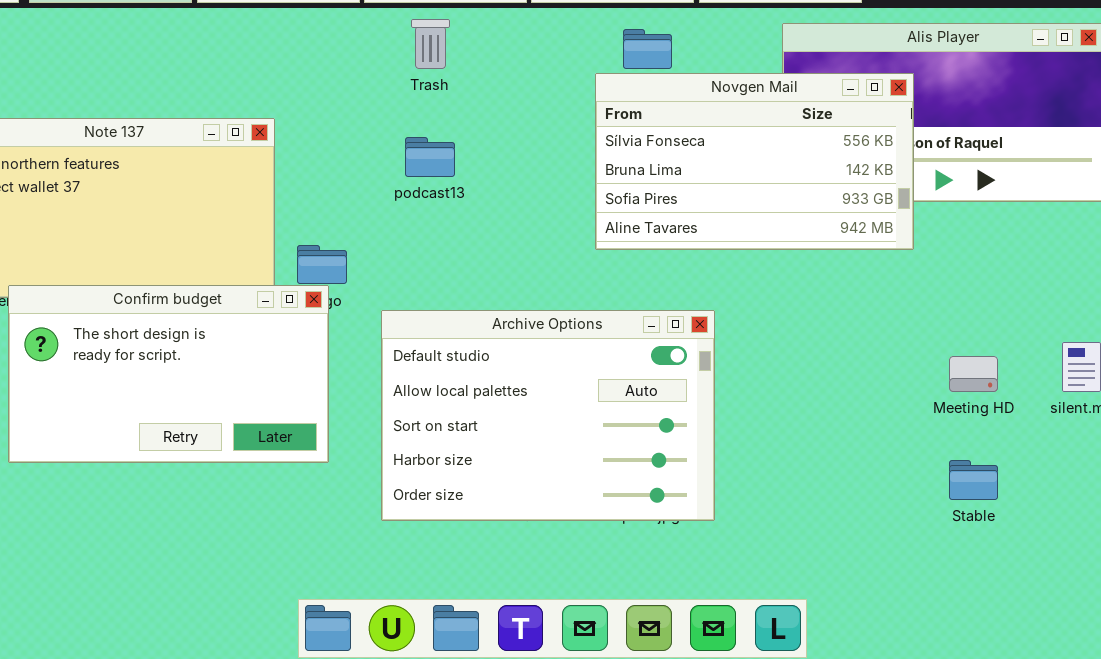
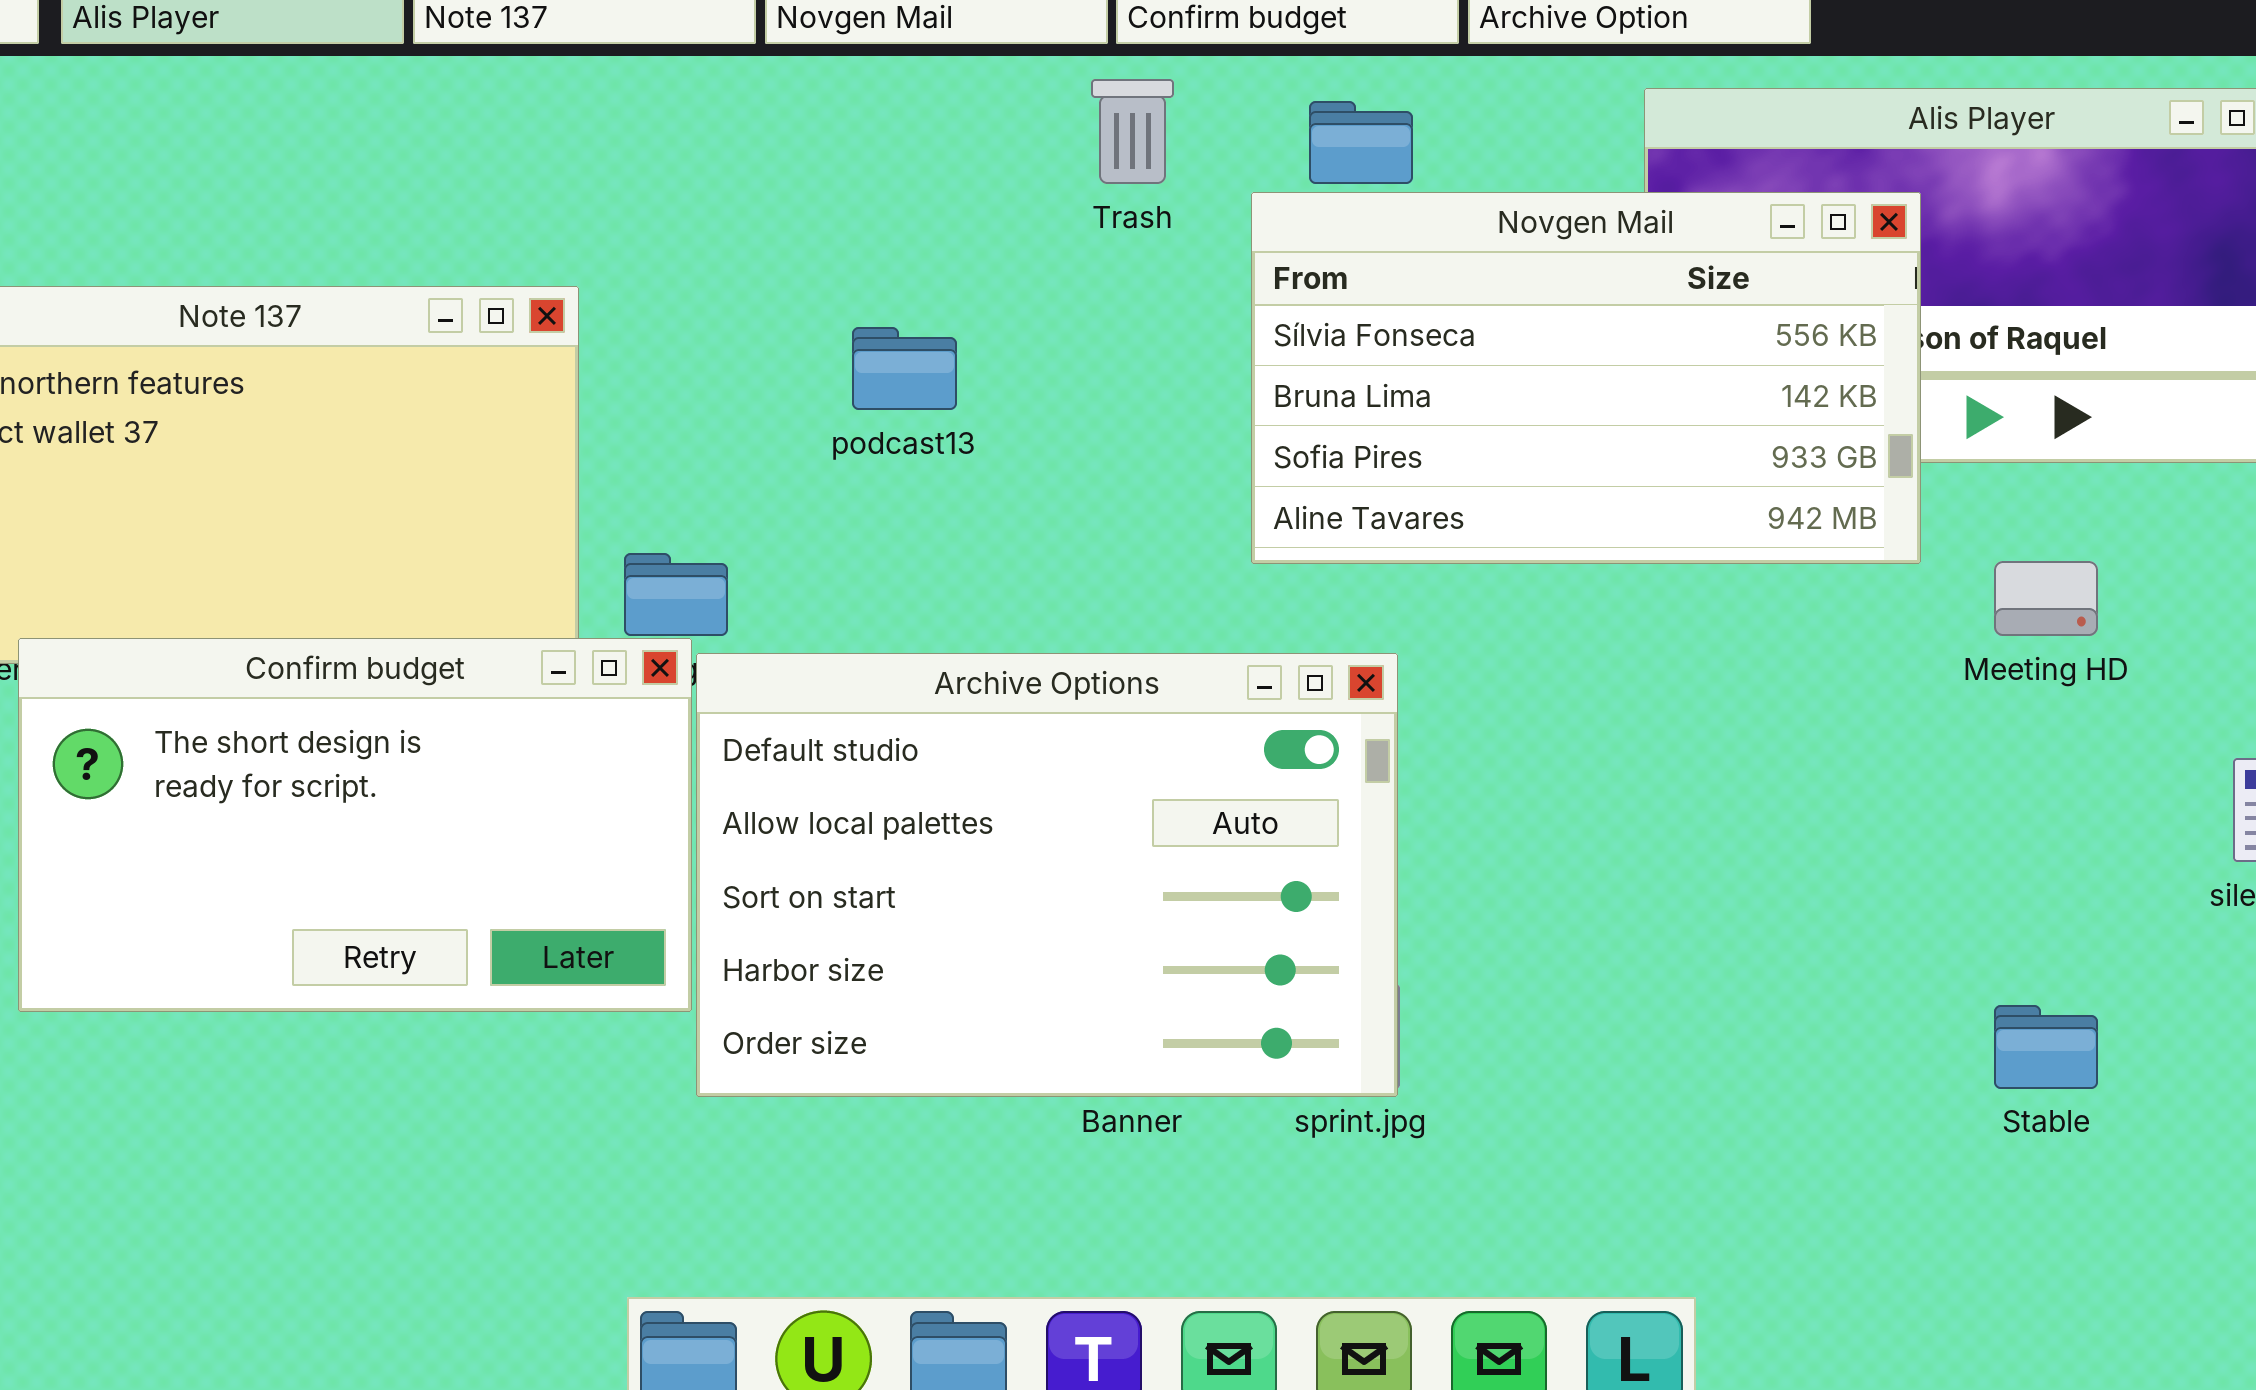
Trash: [411,19,450,69] -> [1091,79,1174,184], moved
Archive Options: [381,310,715,521] -> [696,653,1398,1097], moved
Meeting HD: [949,356,998,392] -> [1994,561,2098,636], moved

